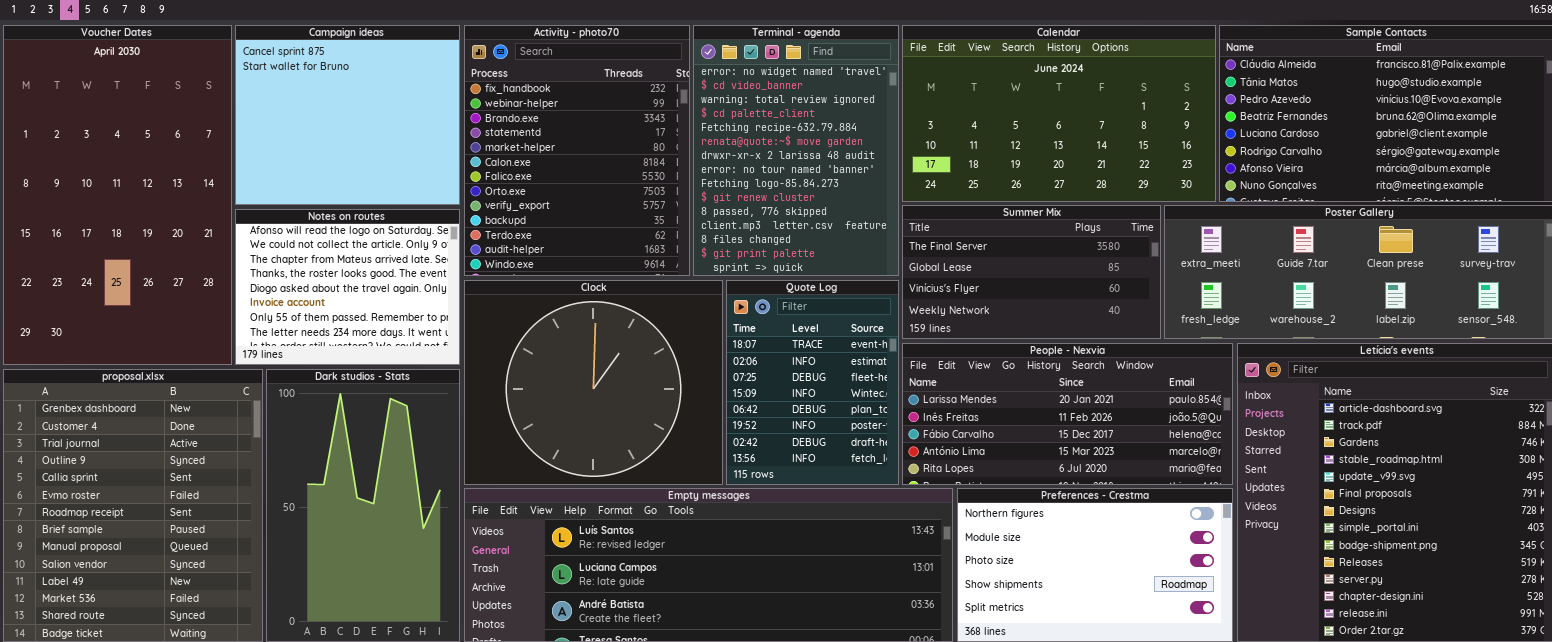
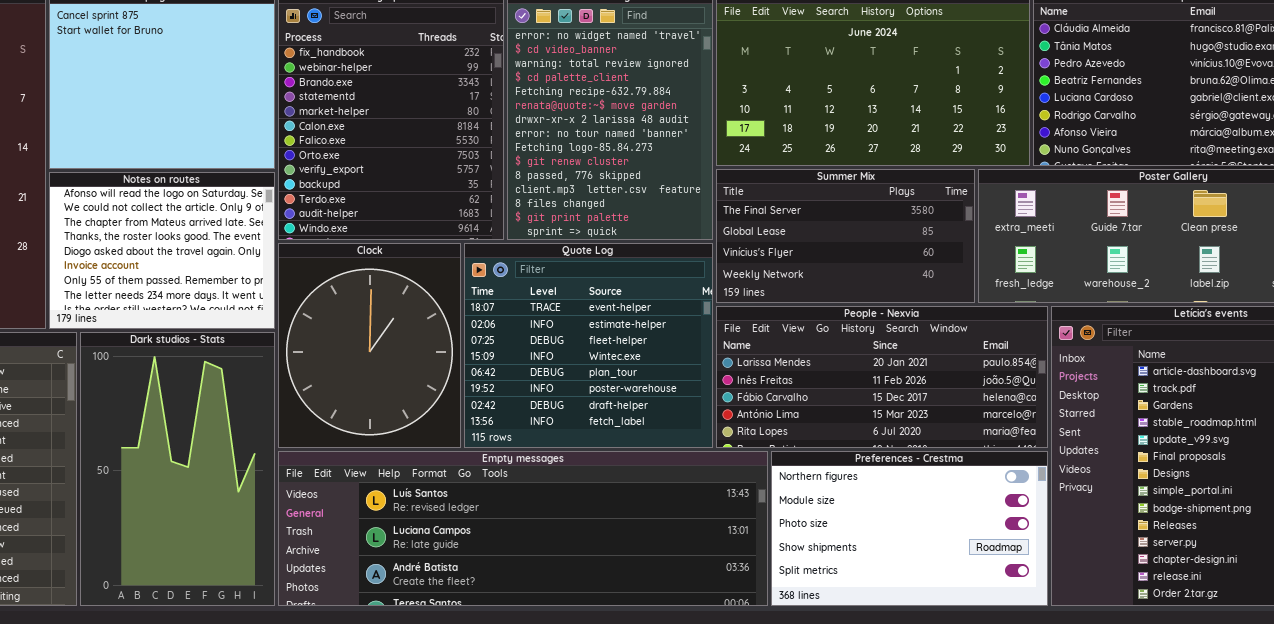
Clock: [464,280,723,485] -> [278,243,461,448], resized
Quote Log: [726,280,899,485] -> [464,243,713,448], resized

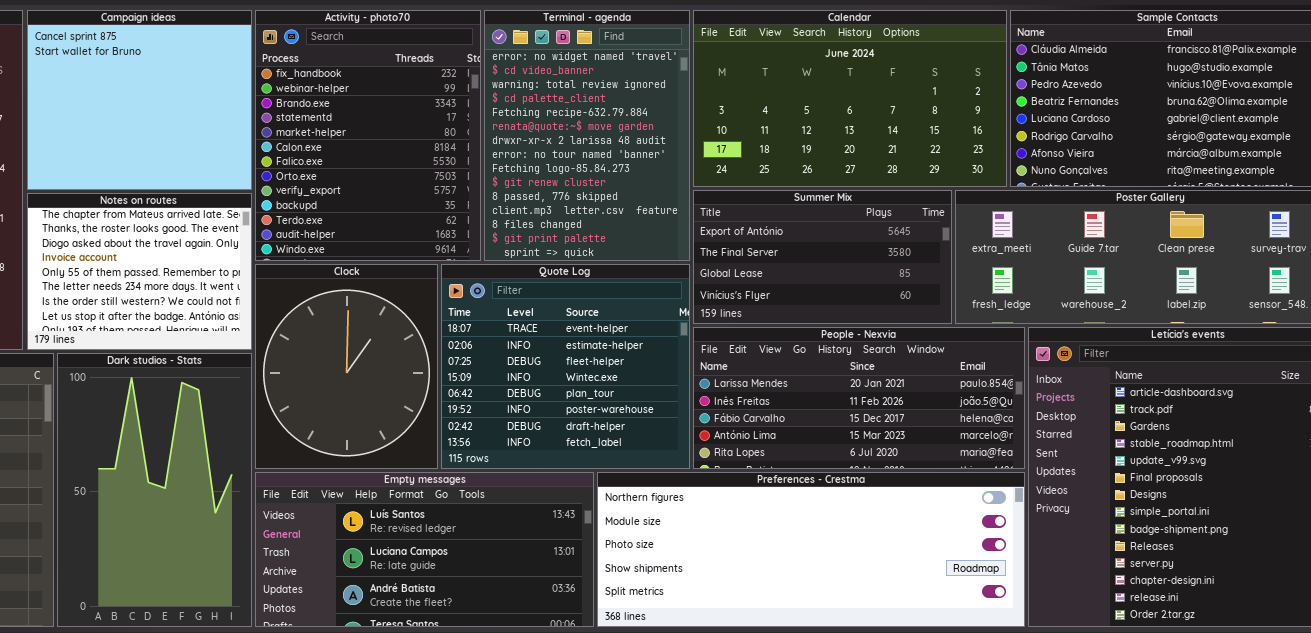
Summer Mix: [716,169,975,303] -> [693,190,952,324], scrolled up 1 row
Notes on routes: [49,172,275,329] -> [27,193,252,350], scrolled down 2 rows
Empty messages: [278,451,768,606] -> [255,472,594,627], resized
Preferences - Crestma: [771,451,1048,606] -> [597,472,1025,627], resized

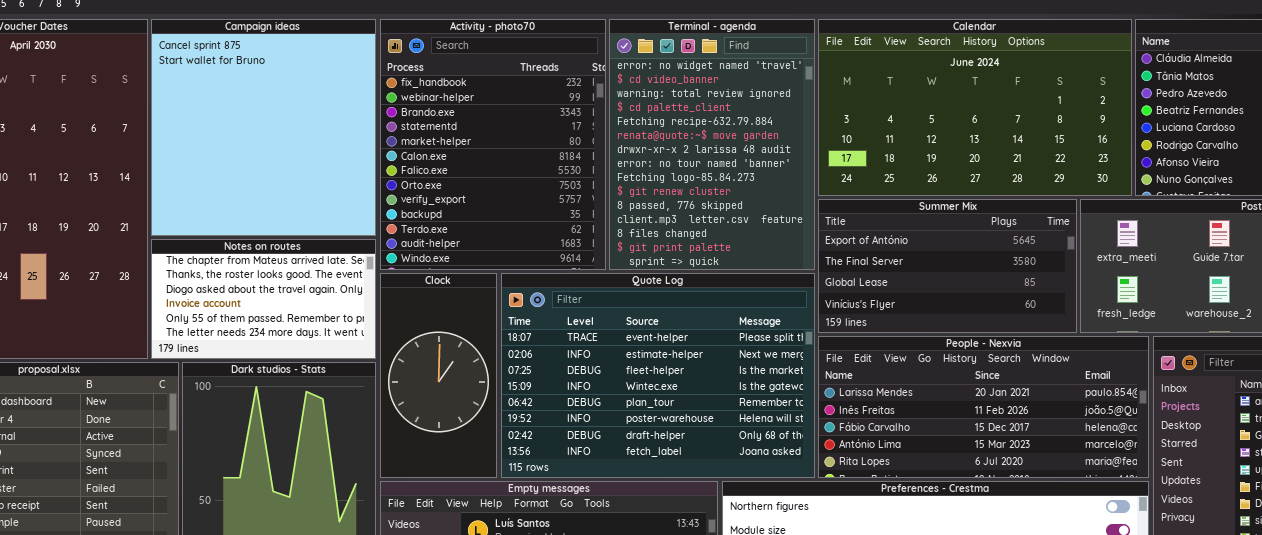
Campaign ideas: [27,10,252,190] -> [151,19,376,236], resized
Notes on routes: [27,193,252,350] -> [151,239,376,359], resized
Clock: [255,264,438,469] -> [380,273,497,478], resized
Quote Log: [441,264,690,469] -> [501,273,815,478], resized

